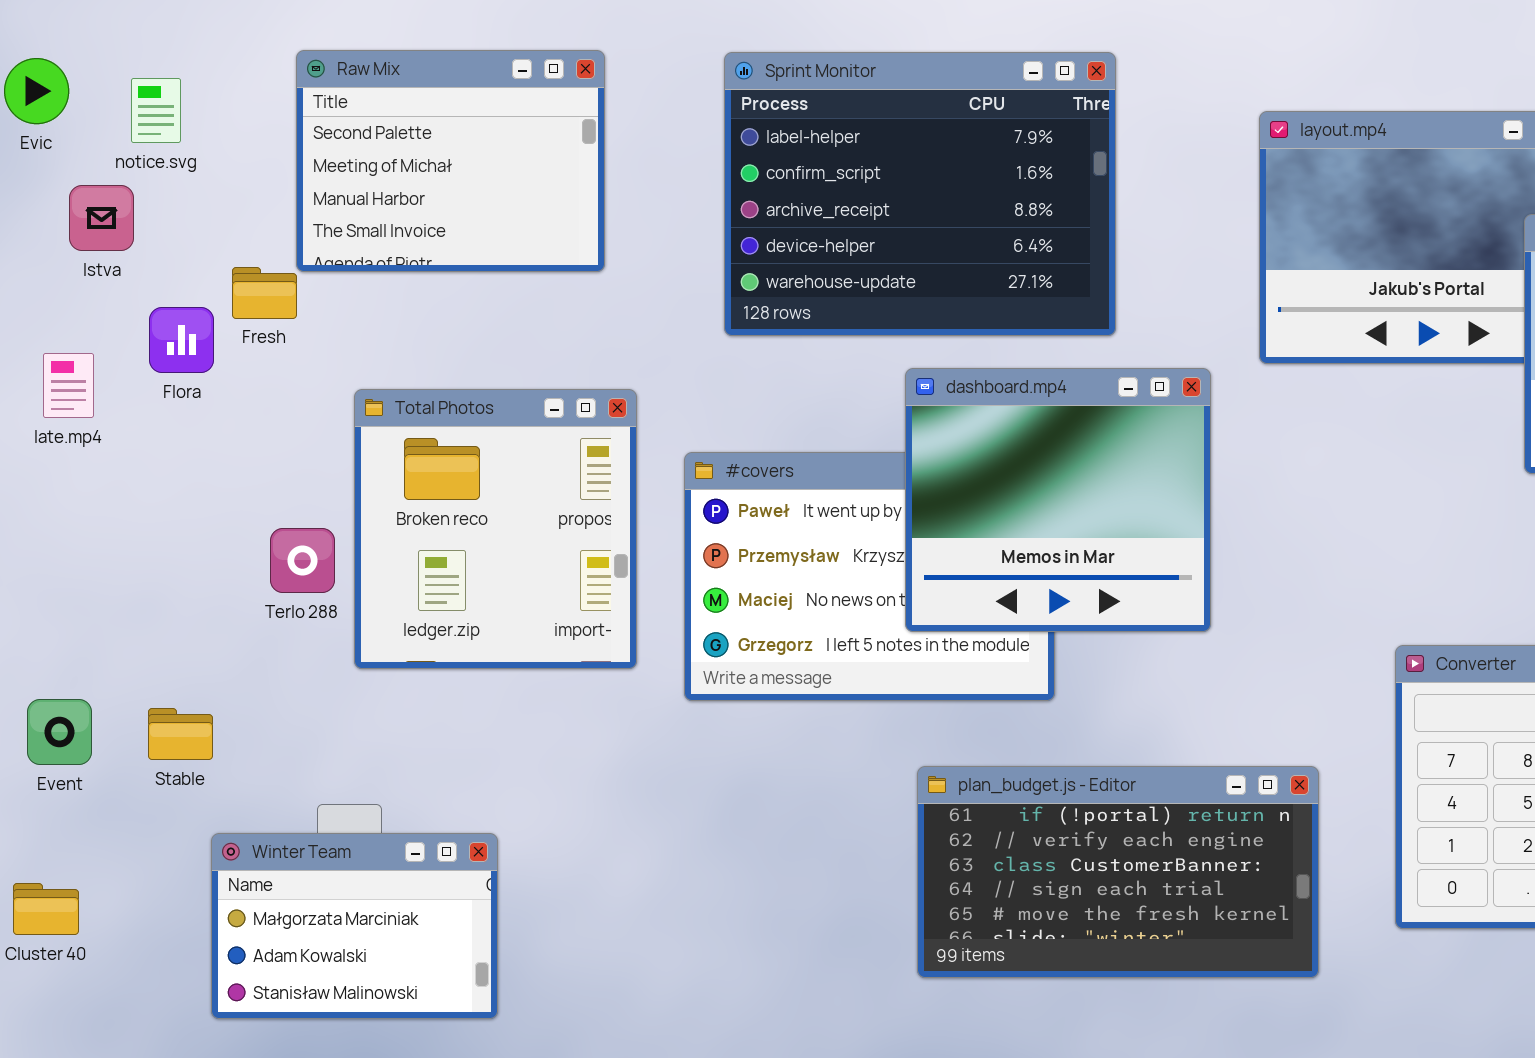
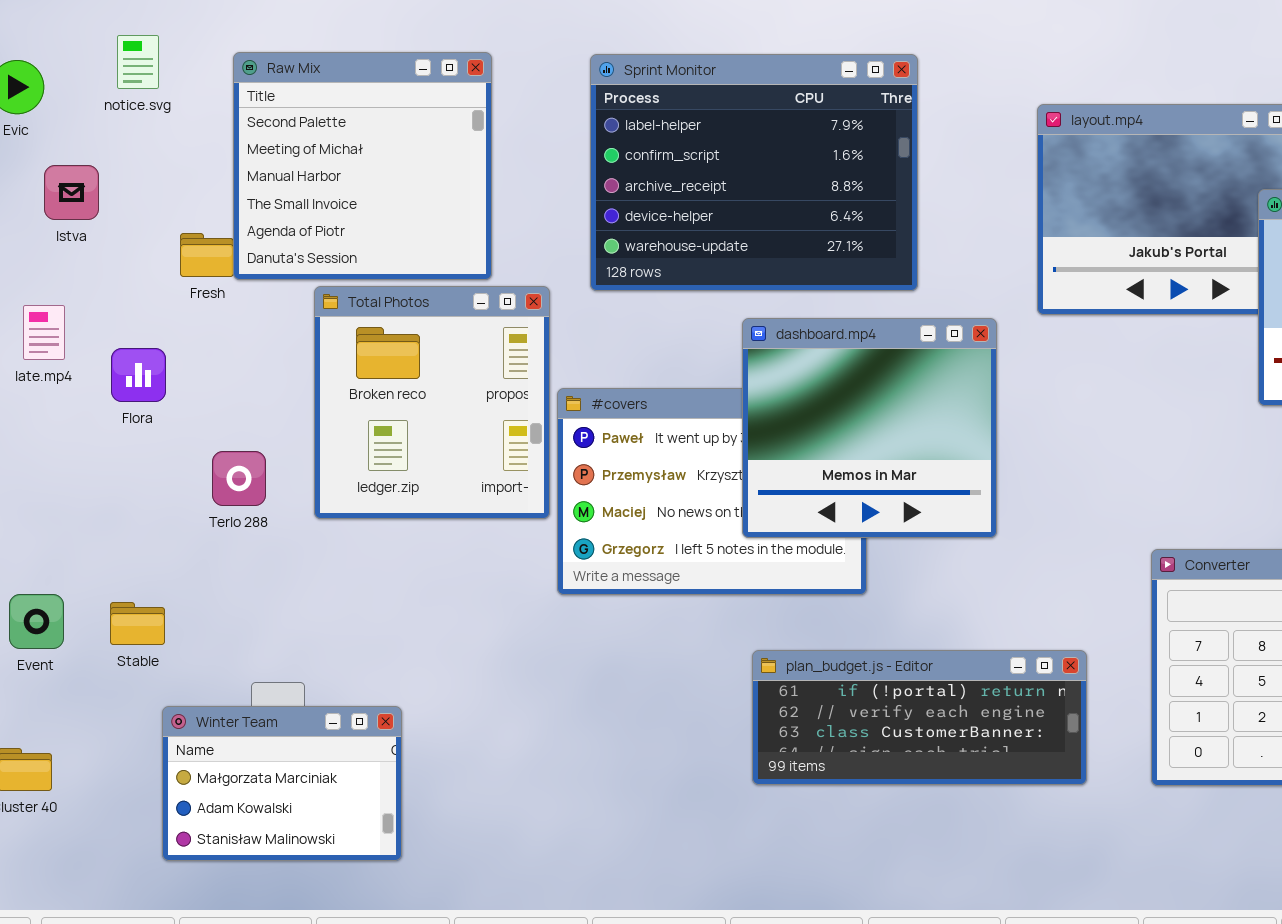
Raw Mix: [296,50,605,272] -> [233,52,492,280], resized
notice.svg: [131,78,181,143] -> [117,35,159,89], moved
Flora: [149,307,214,373] -> [111,348,166,402], moved
Total Photos: [354,389,637,669] -> [314,286,550,519], moved
plan_budget.js - Editor: [917,766,1319,978] -> [752,650,1087,785], resized

